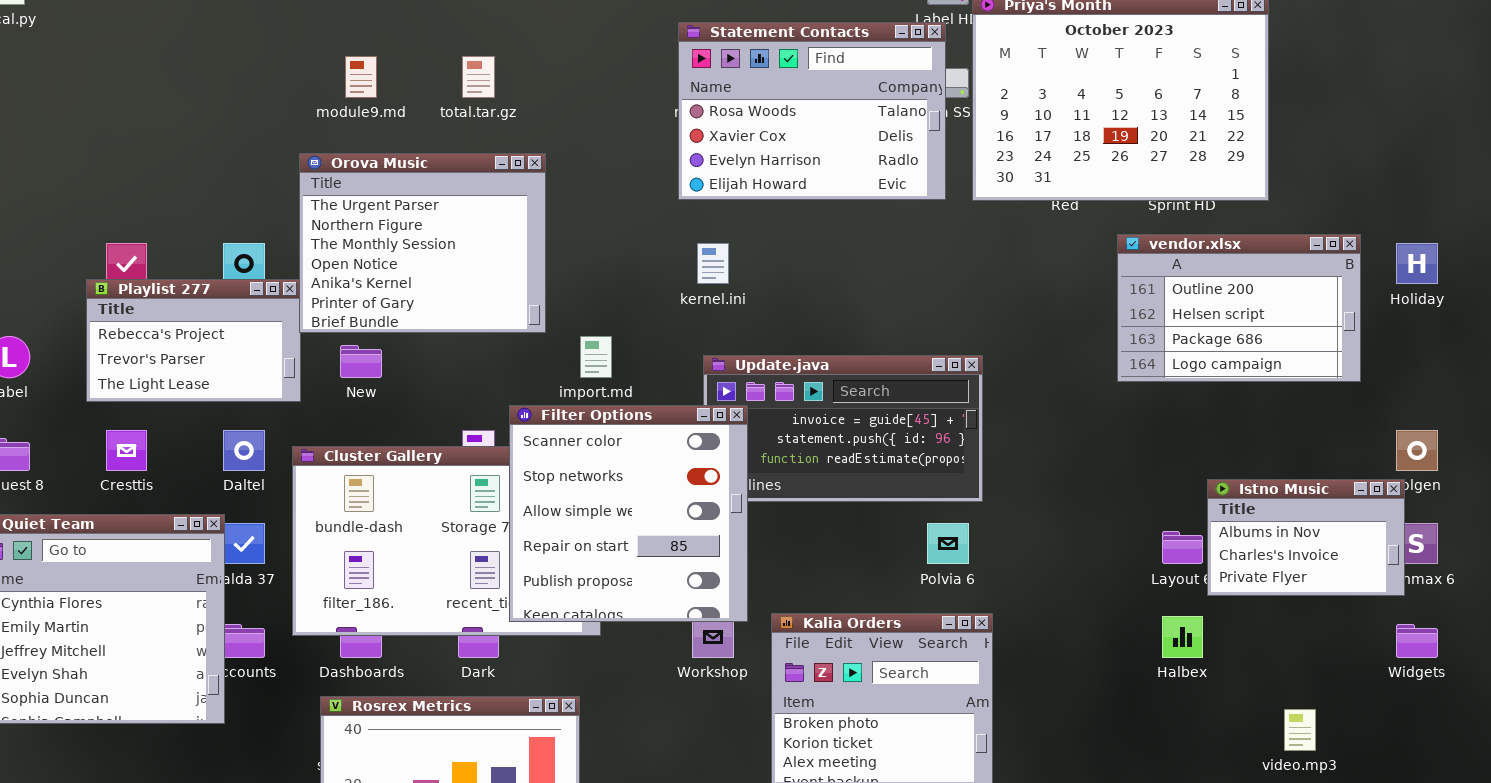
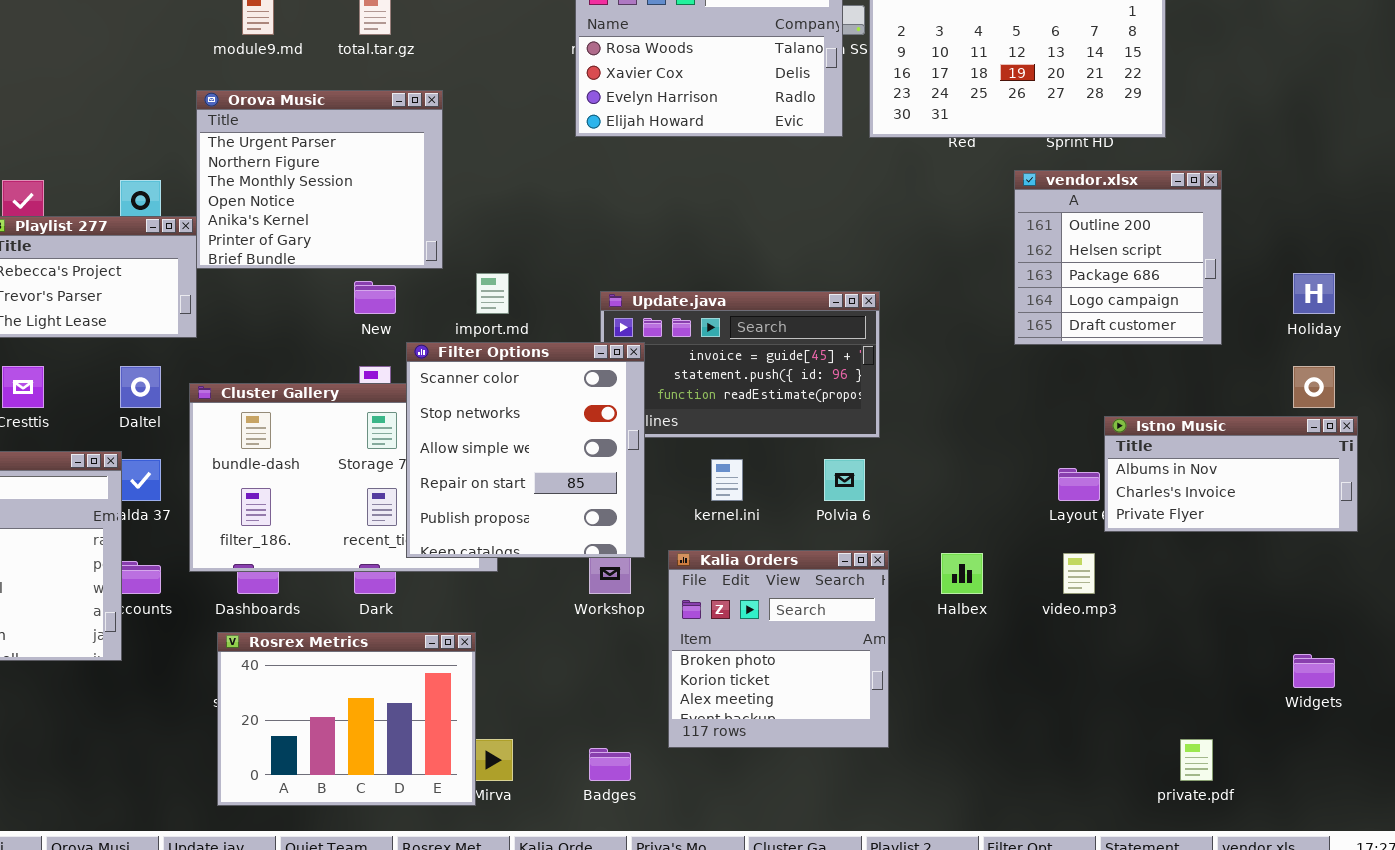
vendor.xlsx: [1117,234,1361,382] -> [1014,170,1222,345], resized
kernel.ini: [697,243,729,284] -> [711,459,743,501], moved
Holiday: [1396,243,1438,284] -> [1293,273,1335,314], moved
New: [340,345,382,378] -> [354,281,396,314], moved
Istno Music: [1207,479,1405,596] -> [1104,416,1358,532], resized
Halbex: [1162,616,1203,658] -> [941,553,983,594], moved
Widgets: [1396,624,1438,658] -> [1293,654,1335,688], moved
video.mp3: [1284,709,1316,751] -> [1063,553,1095,594], moved

